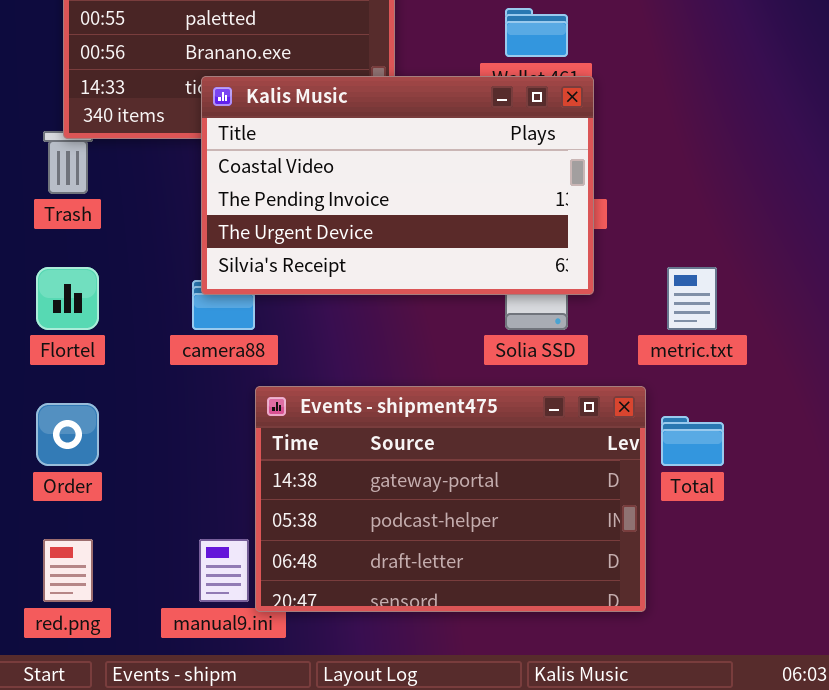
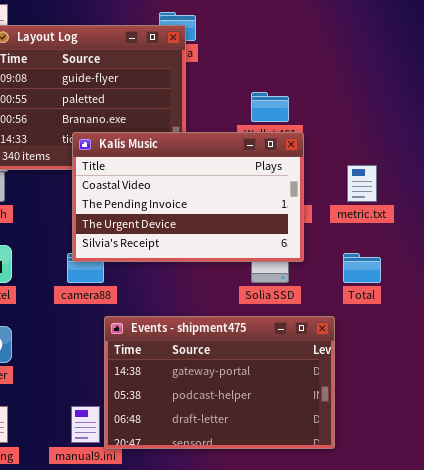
metric.txt: [667,267,717,330] -> [347,165,377,202], moved
Total: [661,416,724,466] -> [343,253,381,283], moved

